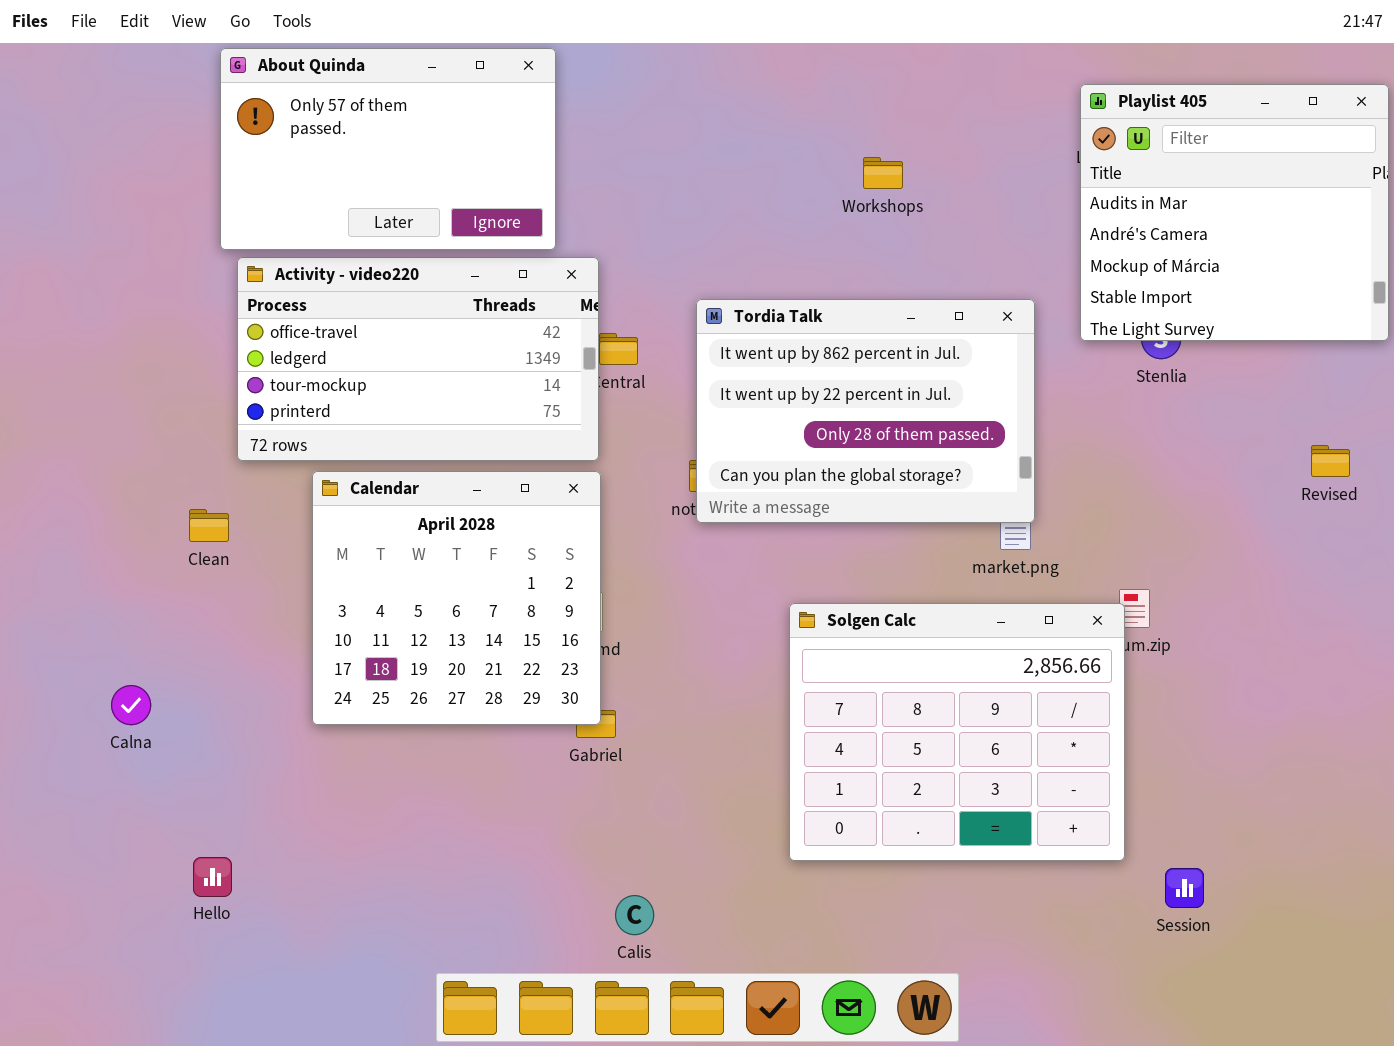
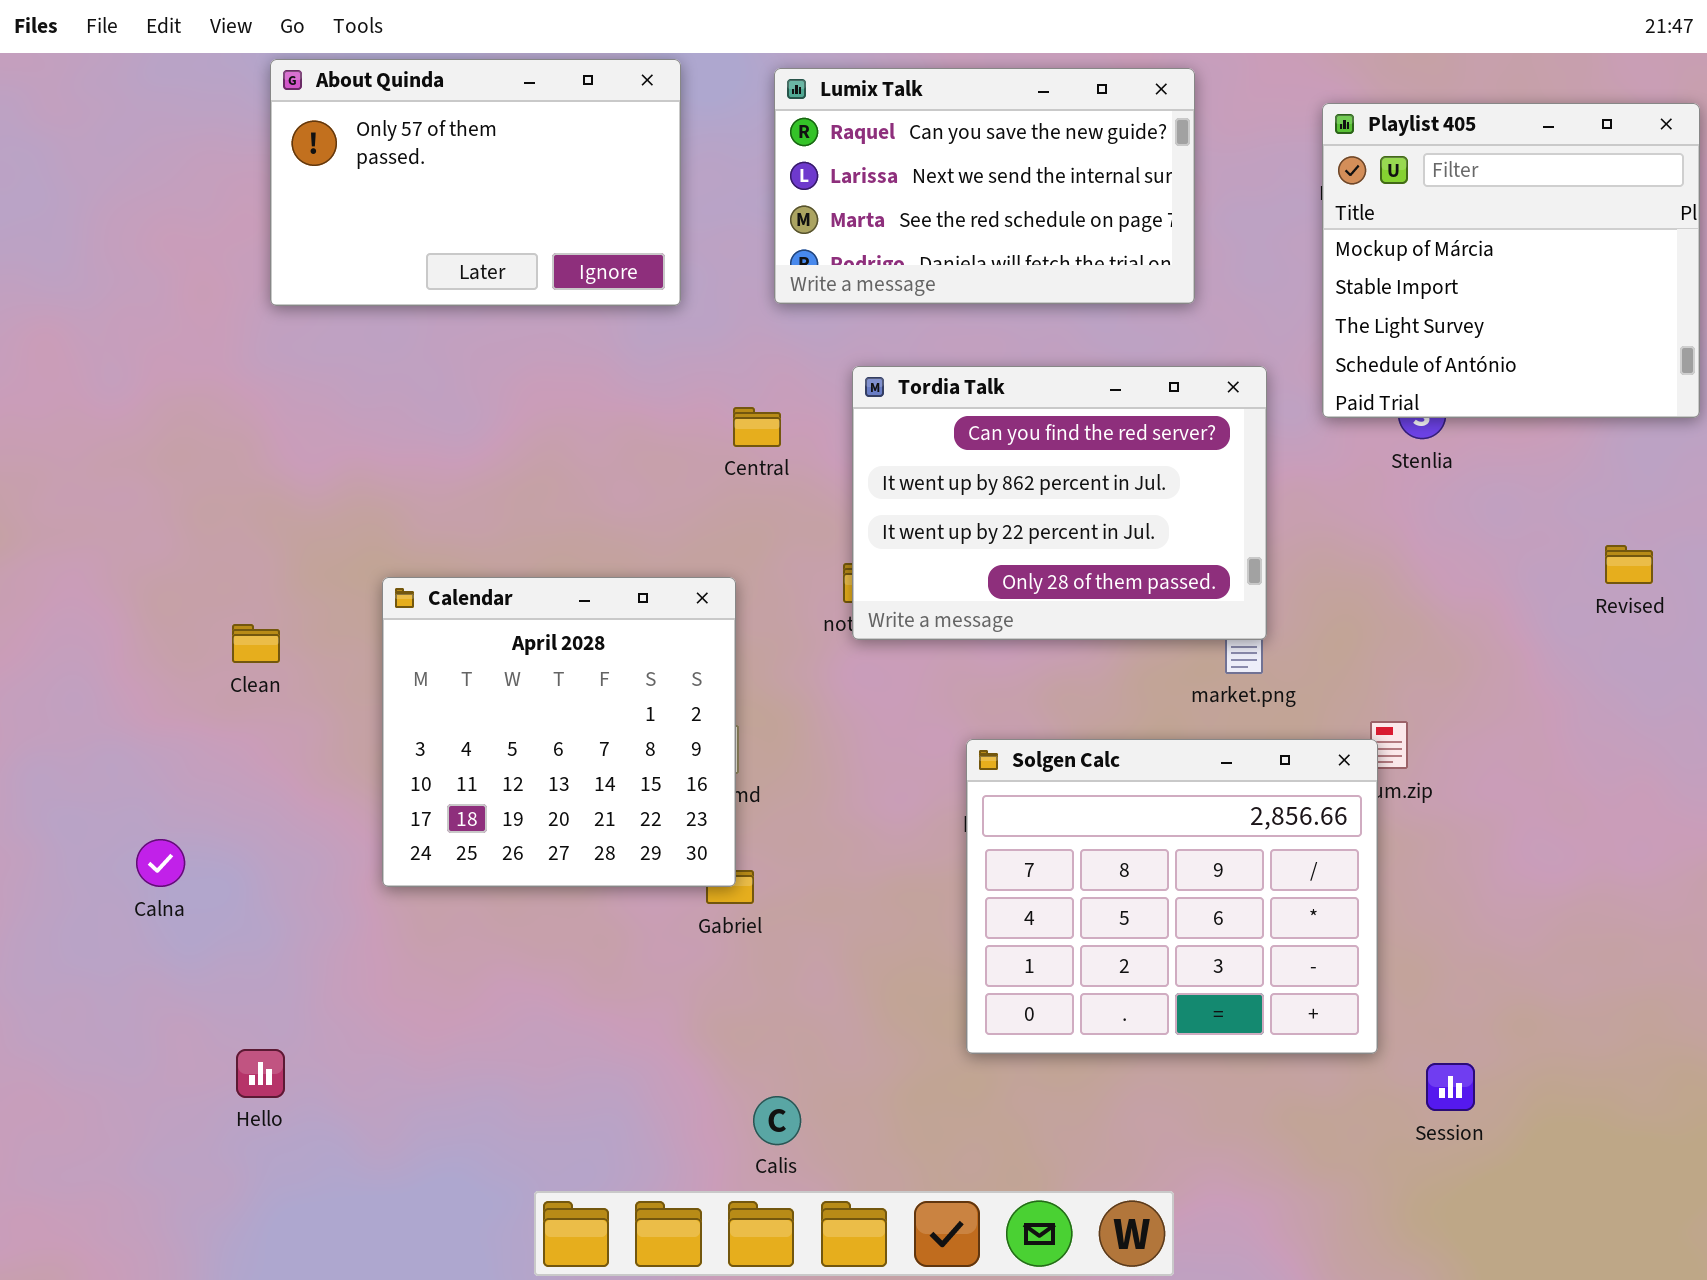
Lumix Talk: none -> [774,68,1195,304], opened
Playlist 405: [1080,84,1389,341] -> [1322,103,1700,418], scrolled down 2 rows
Activity - video220: [237,257,599,461] -> none, closed
Tordia Talk: [696,299,1035,523] -> [852,366,1267,640], scrolled up 1 row

